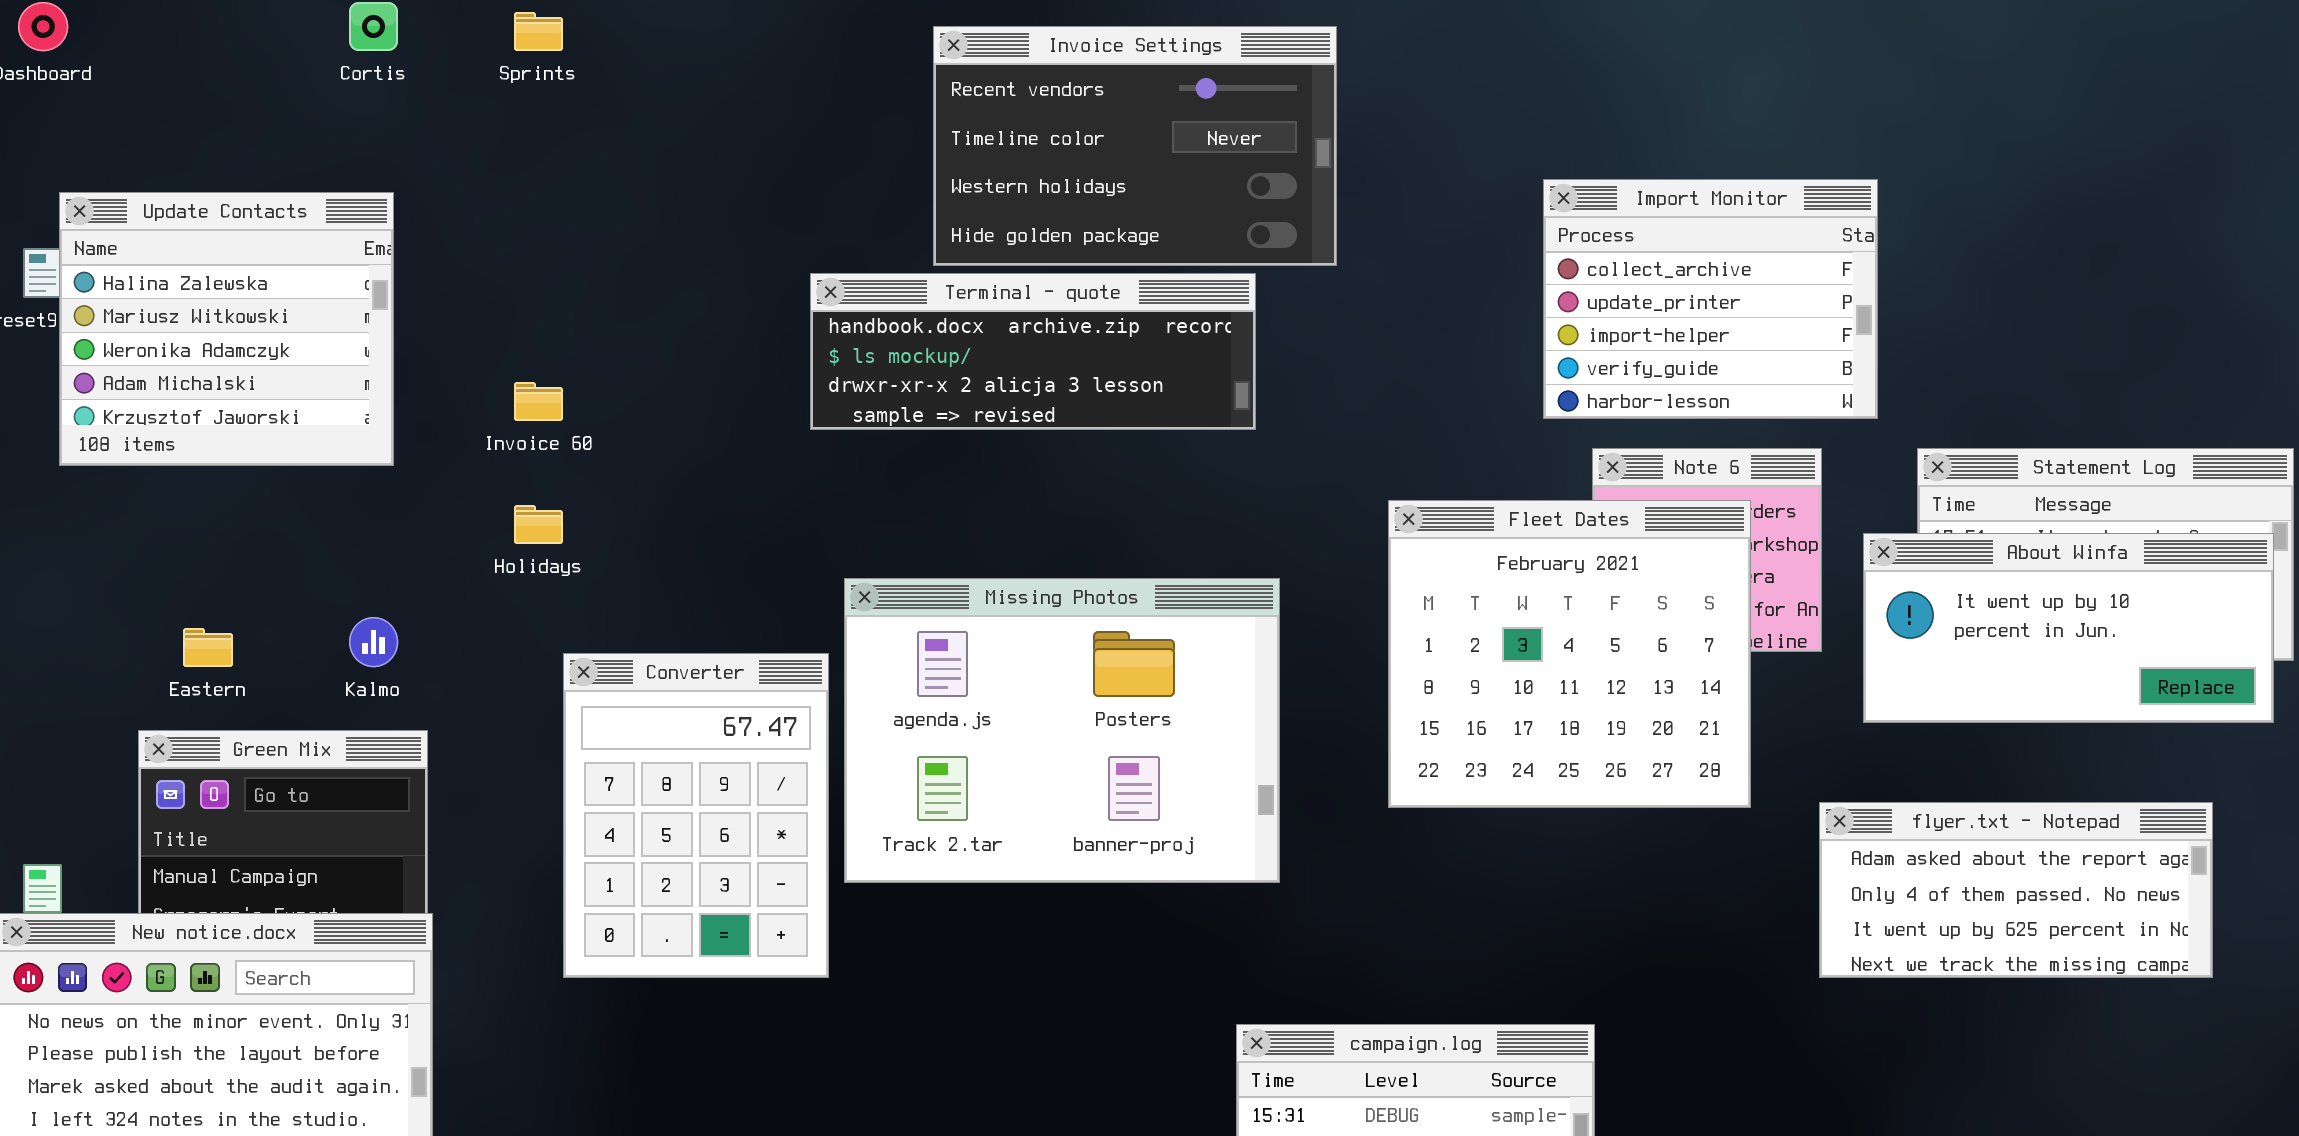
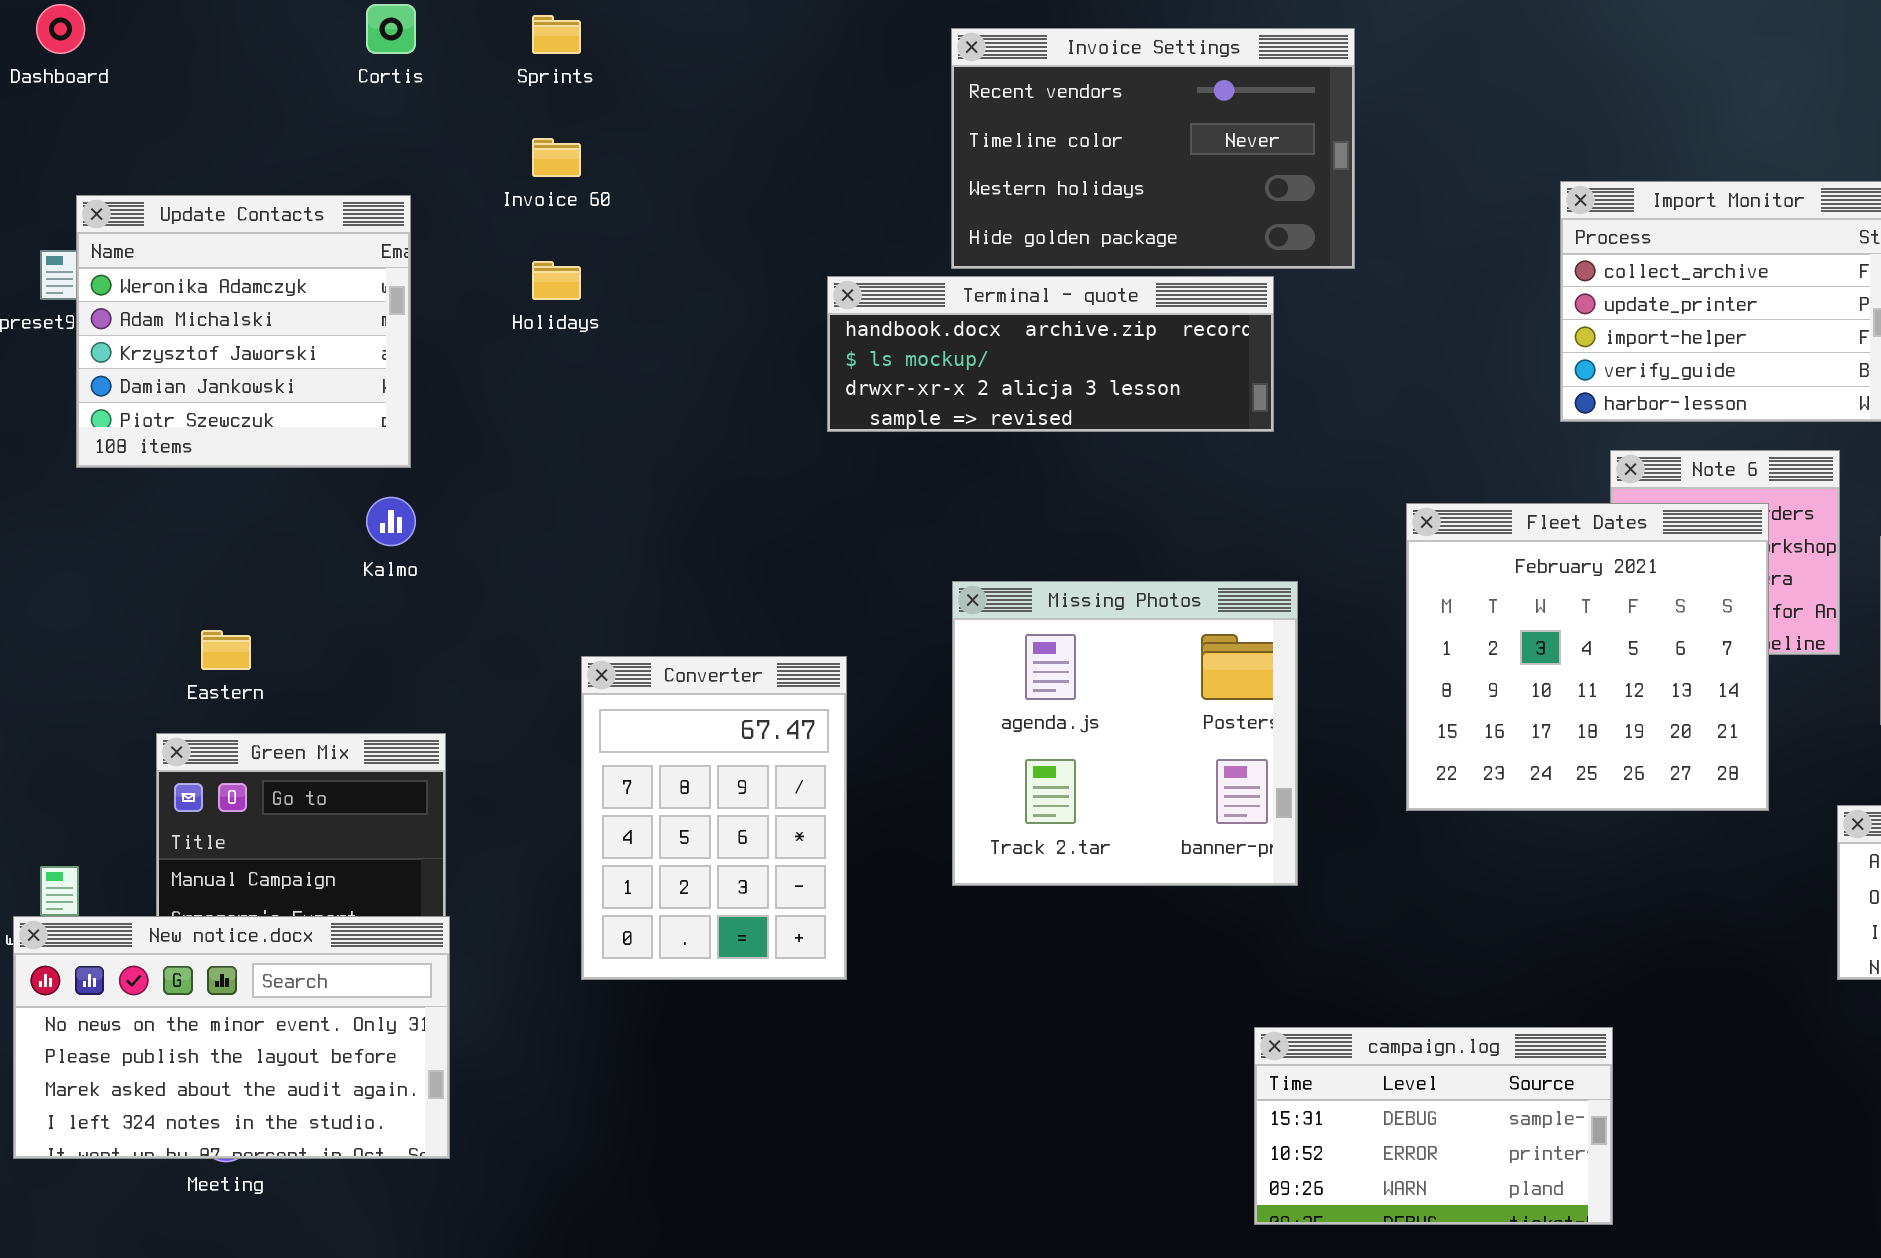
Update Contacts: [59,192,394,466] -> [76,195,411,468], scrolled down 2 rows
Invoice 60: [514,382,563,421] -> [532,138,581,177], moved
Holidays: [514,505,563,544] -> [532,261,581,300], moved
Missing Photos: [844,578,1280,883] -> [952,581,1298,886], resized
Kalmo: [349,617,398,667] -> [366,497,416,546], moved

